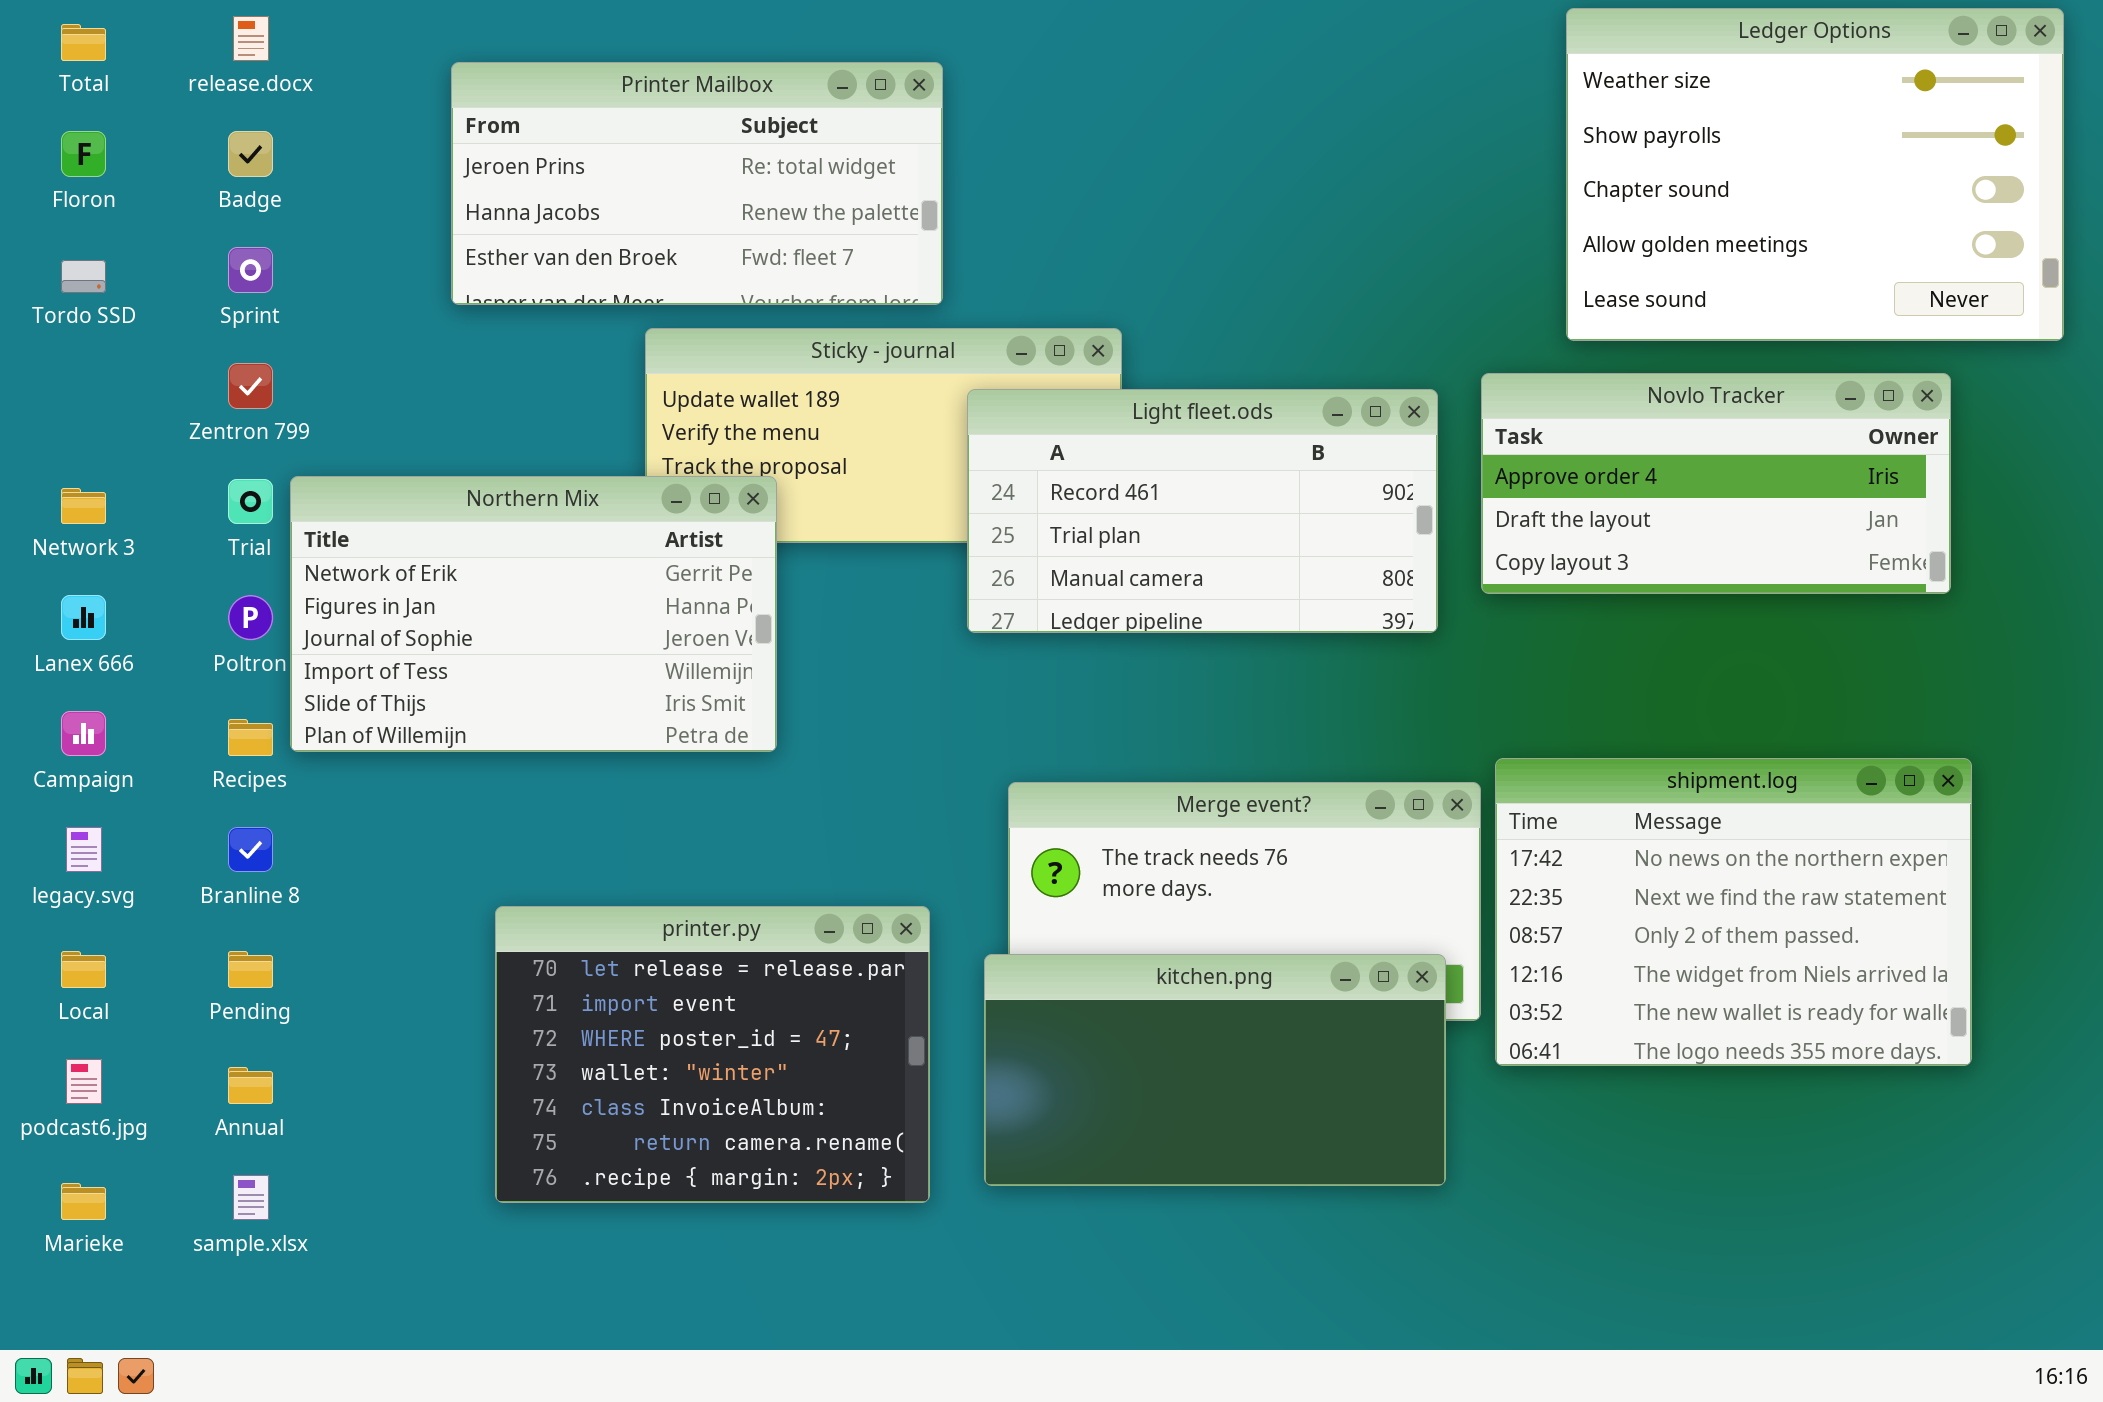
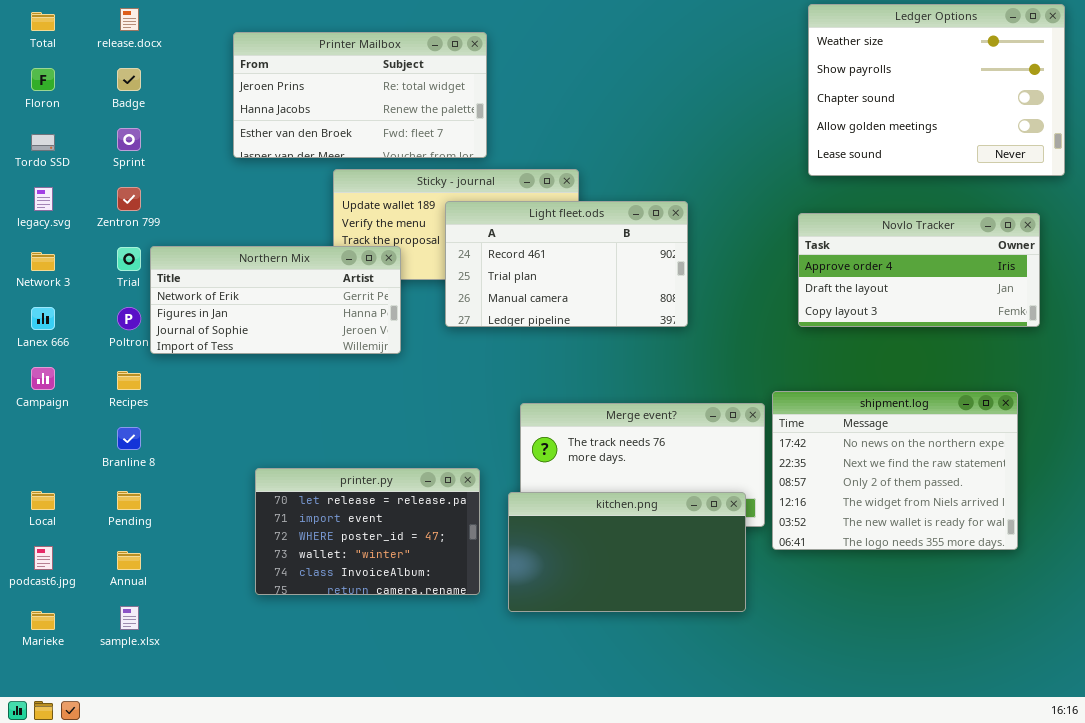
Novlo Tracker: [1481,373,1951,594] -> [798,213,1040,327], moved
Light fleet.ods: [967,389,1438,633] -> [445,201,688,327], moved
Northern Mix: [290,476,777,752] -> [150,246,401,354], resized
legacy.svg: [66,827,102,872] -> [34,187,53,211], moved
printer.py: [495,906,930,1203] -> [255,468,480,595], resized

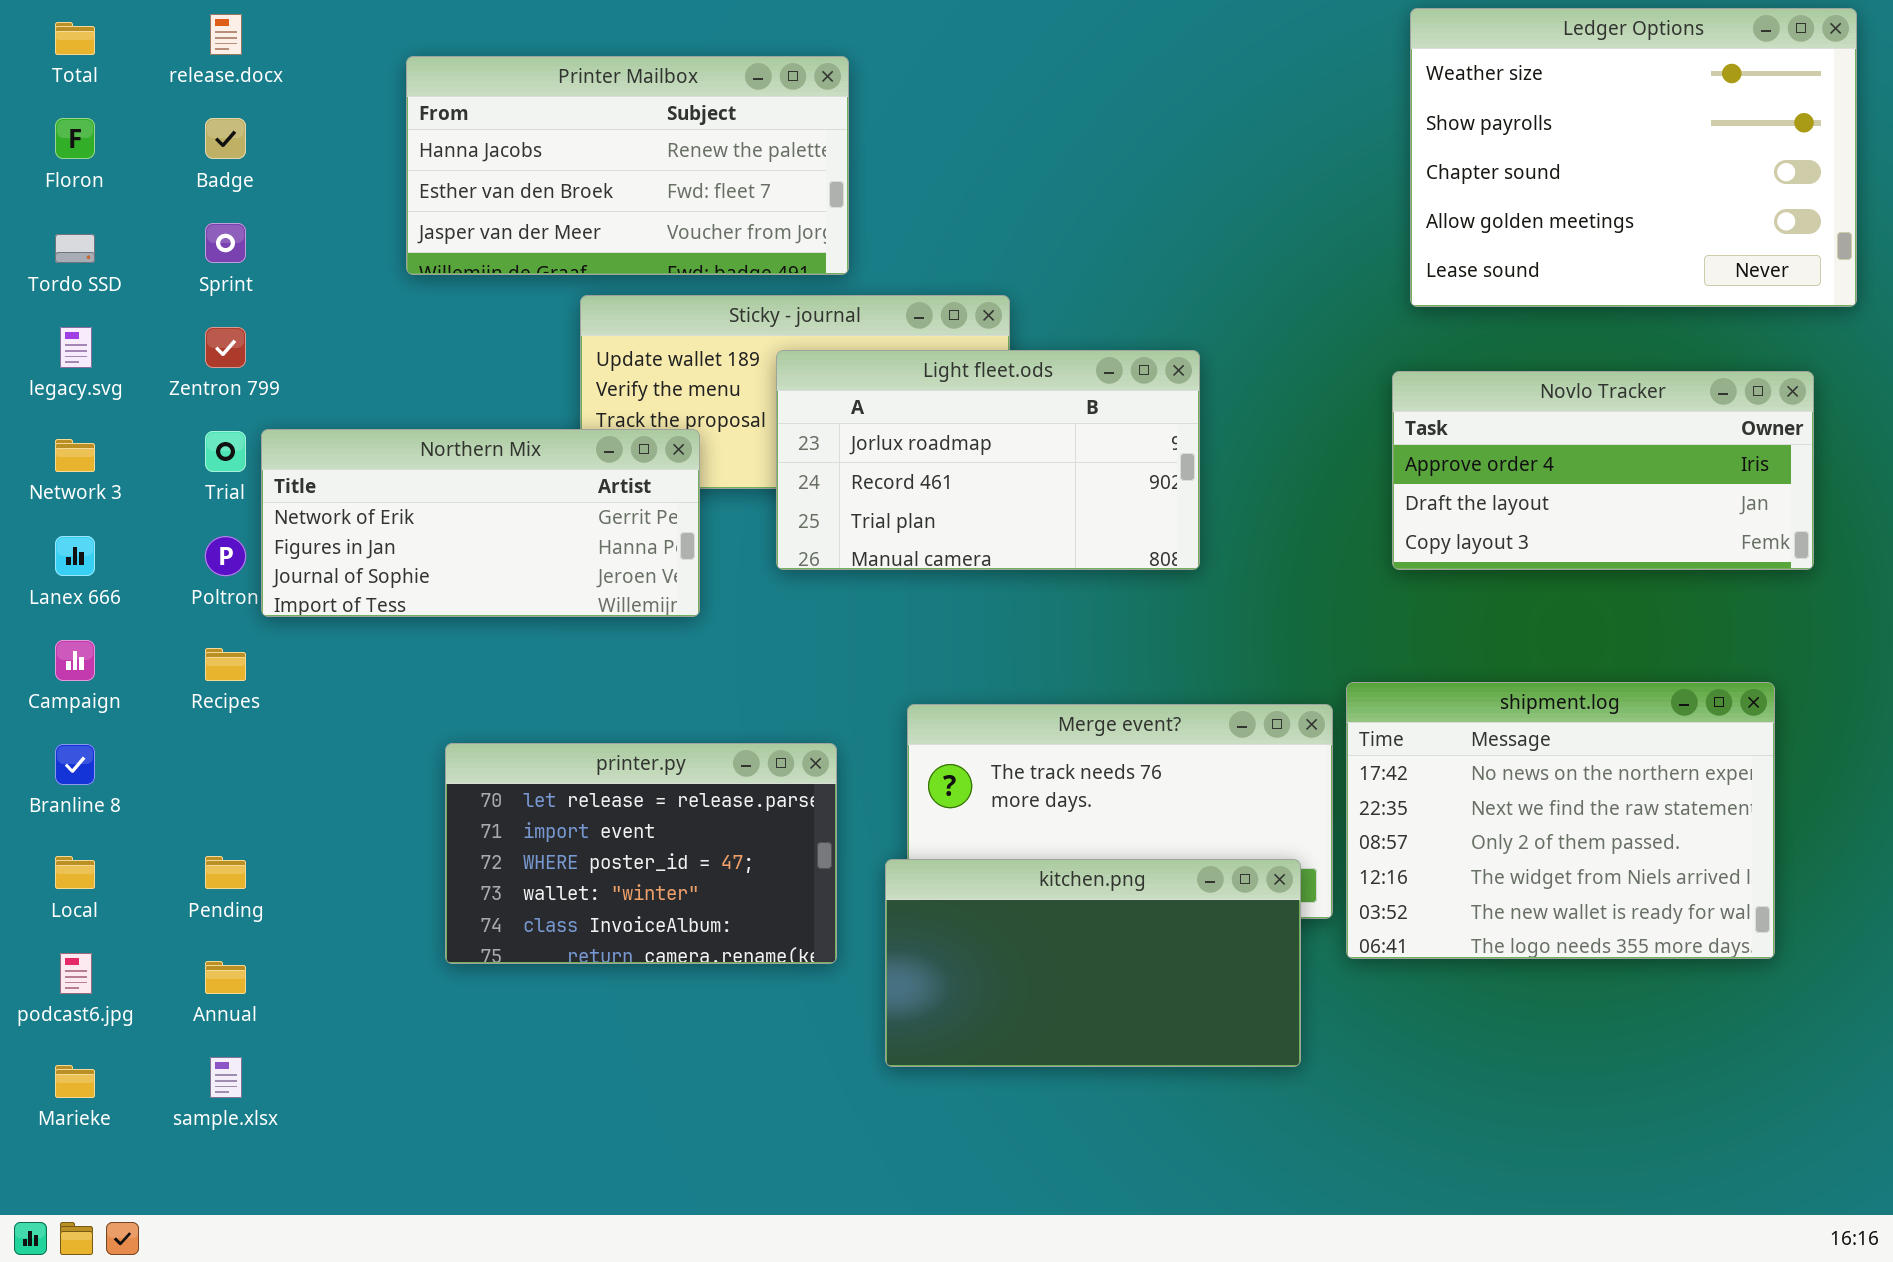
Printer Mailbox: [233,32,487,158] -> [406,56,849,275], scrolled down 1 row
Light fleet.ods: [445,201,688,327] -> [776,350,1200,570], scrolled up 1 row
Branline 8: [117,427,141,450] -> [55,744,95,785], moved
printer.py: [255,468,480,595] -> [445,743,837,964], moved

